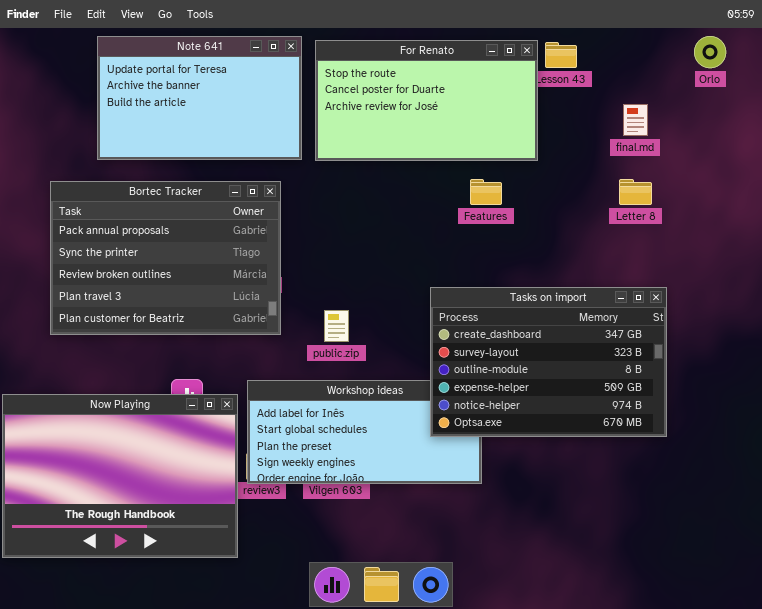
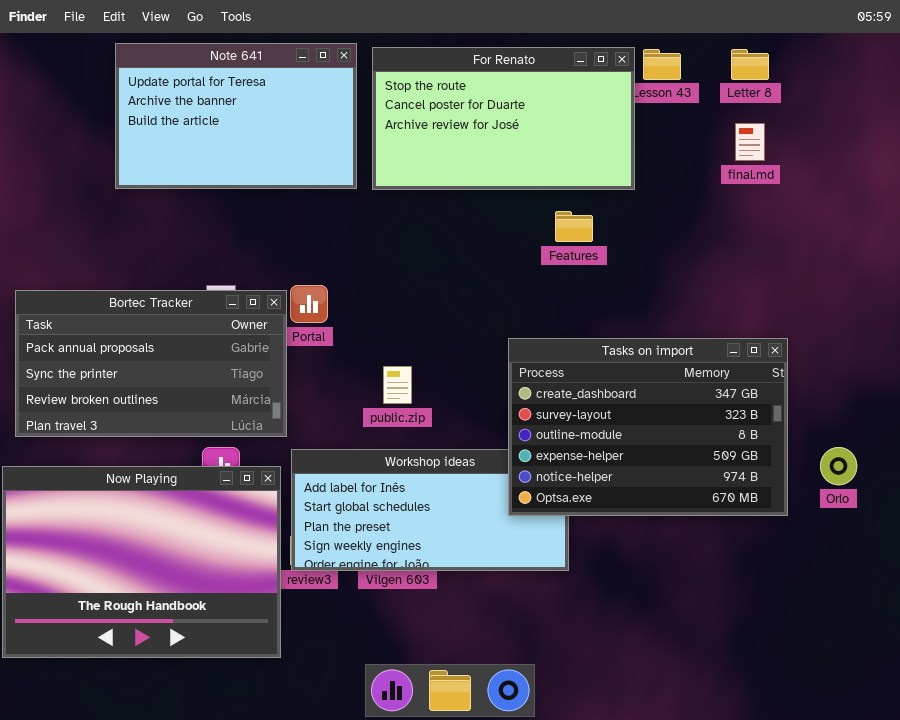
Orlo: [694,36,726,68] -> [820,447,857,485], moved
Letter 8: [619,179,652,205] -> [731,49,769,80], moved
Bortec Tracker: [50,181,281,335] -> [15,290,287,437], moved, resized

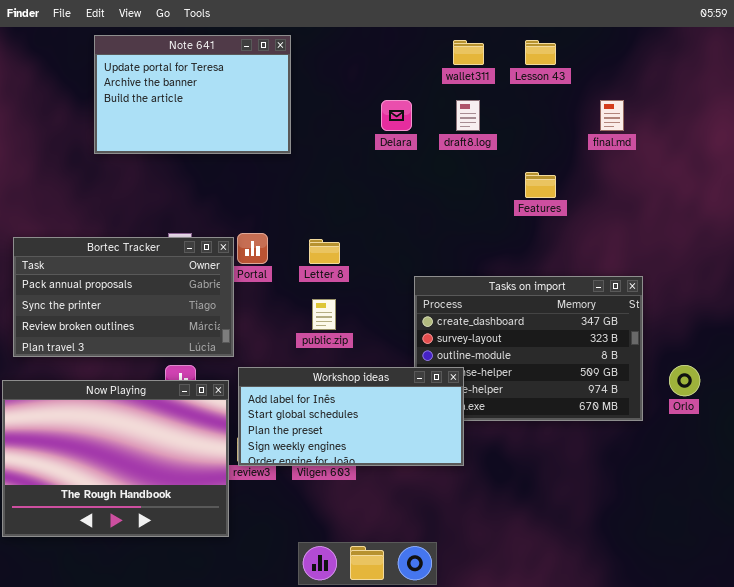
For Renato: [372,47,635,190] -> none, closed
Letter 8: [731,49,769,80] -> [309,239,340,264], moved
Features: [555,211,593,242] -> [525,172,556,198], moved
Workshop ideas: [291,449,569,571] -> [238,367,464,466], raised

